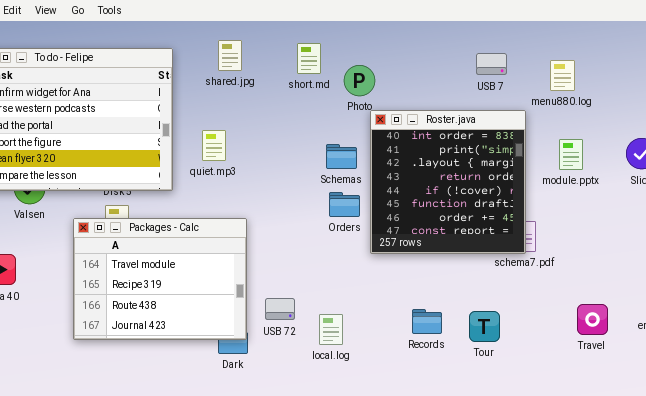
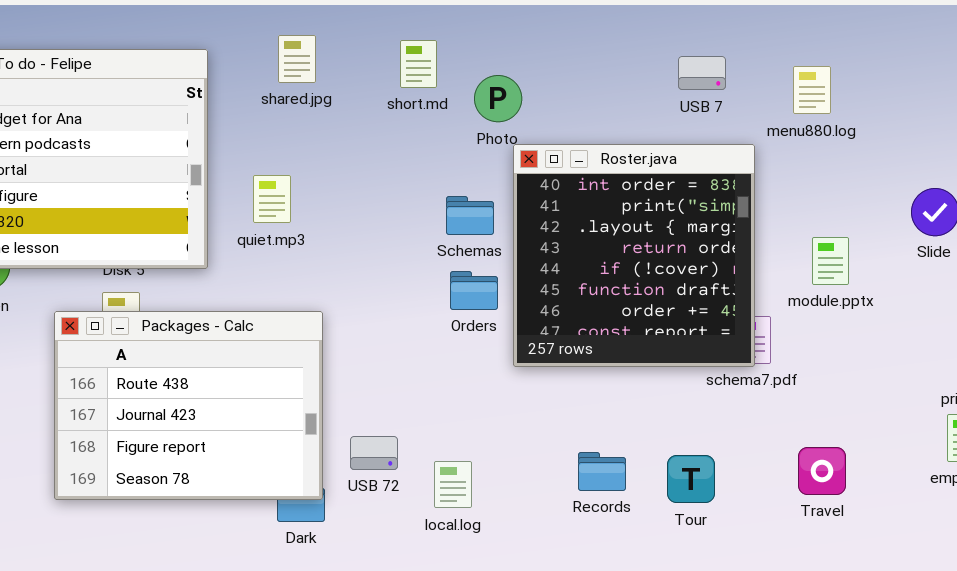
module.pptx: [559,139,583,170] -> [812,237,849,285], moved
Packages - Calc: [73,218,247,340] -> [54,311,323,500], scrolled down 2 rows
Travel: [577,304,608,335] -> [798,447,846,495], moved

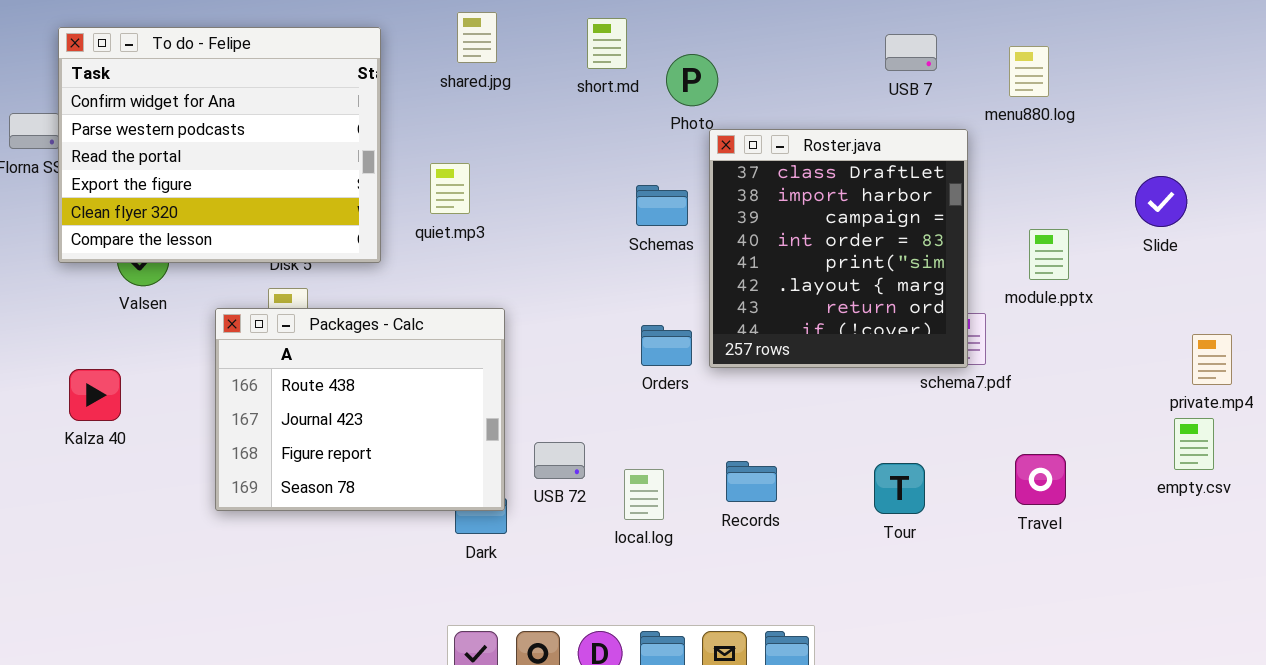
Roster.java: [513,144,755,367] -> [709,129,968,368], scrolled up 3 rows
Orders: [450,271,498,310] -> [641,325,692,366], moved
Records: [578,452,626,491] -> [726,461,777,502], moved

